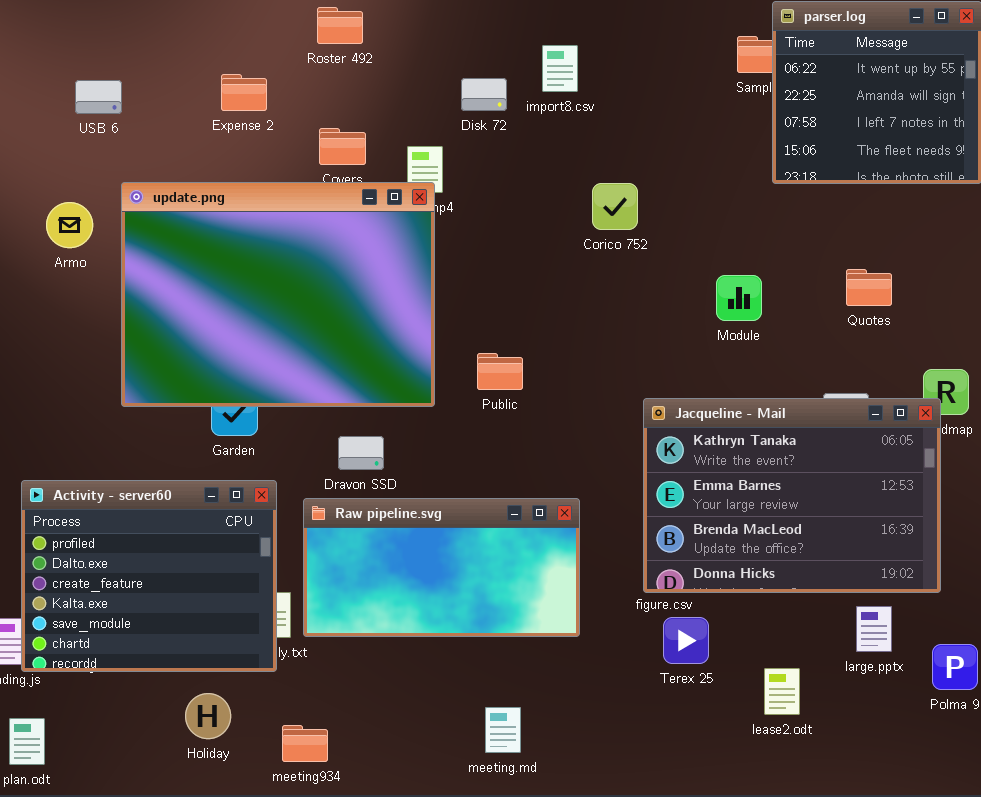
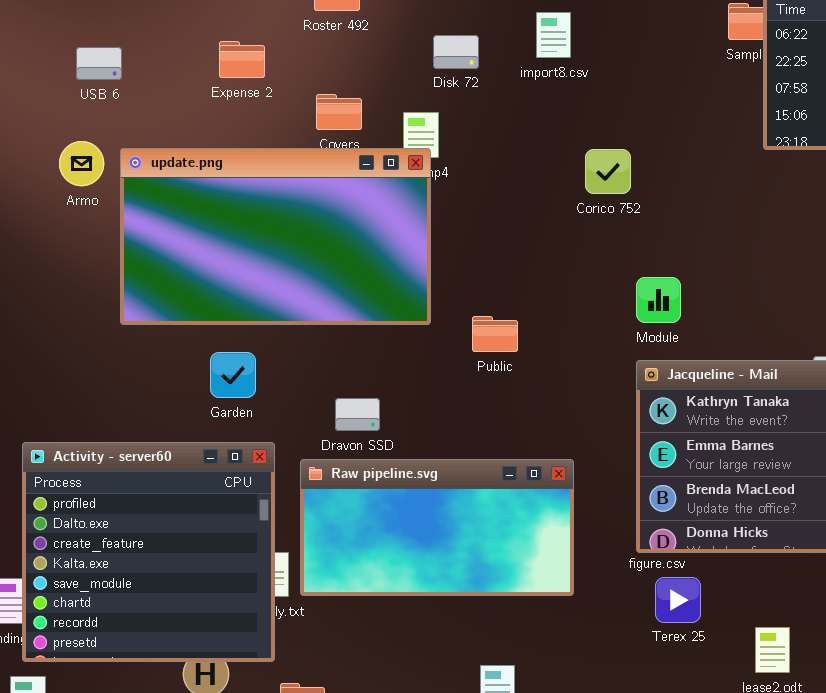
Disk 72: [461,78,507,111] -> [433,35,479,69], moved
update.png: [121,182,435,407] -> [120,148,431,325], resized
Armo: [46,202,93,248] -> [59,141,104,186], moved
Module: [716,275,762,321] -> [636,277,681,323], moved
Activity - server60: [21,480,277,672] -> [22,442,275,662], resized

